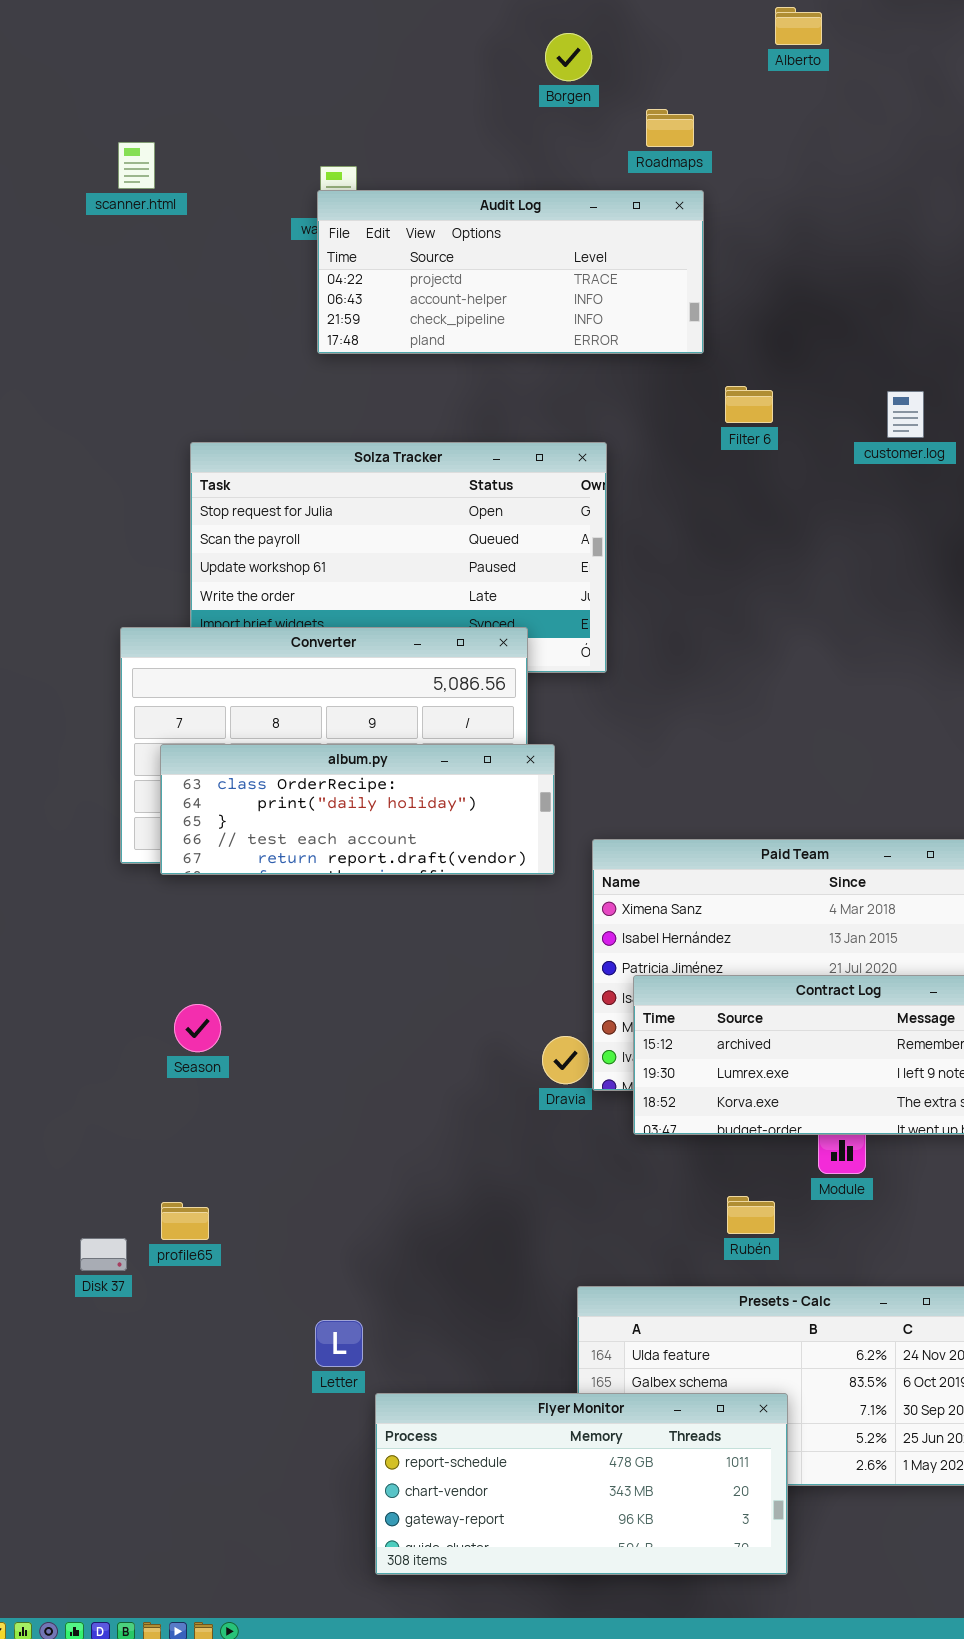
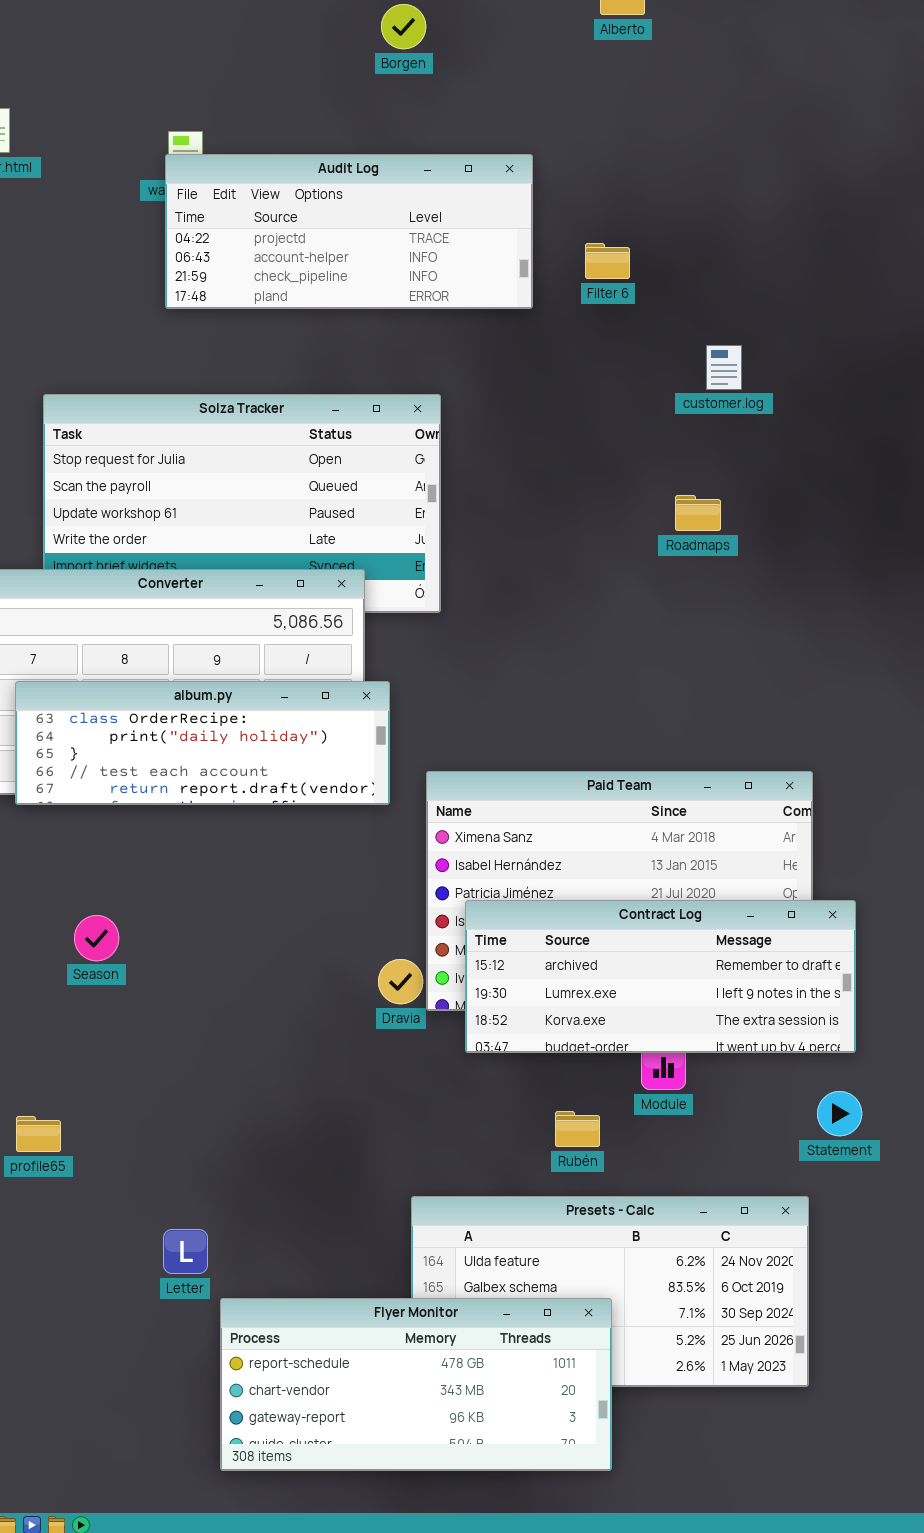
Roadmaps: [646,109,694,147] -> [675,495,721,531], moved
Filter 6: [725,386,773,423] -> [585,243,630,279], moved
Season: [174,1004,221,1052] -> [74,915,119,961], moved

